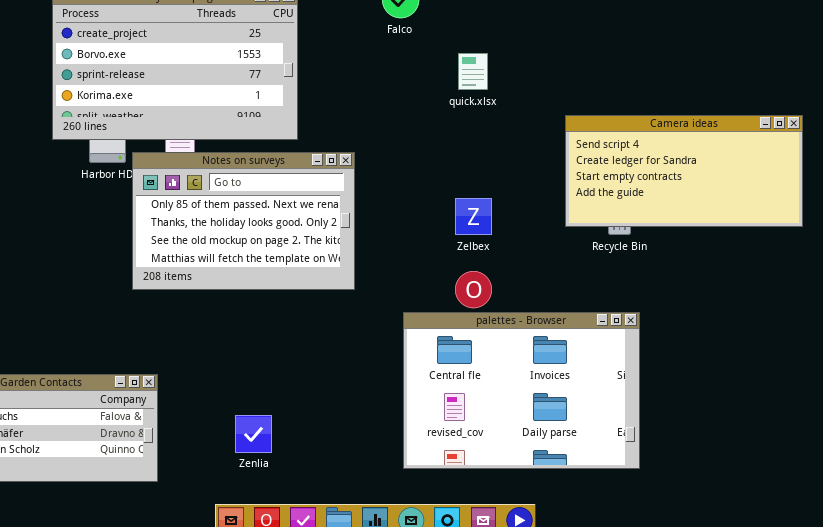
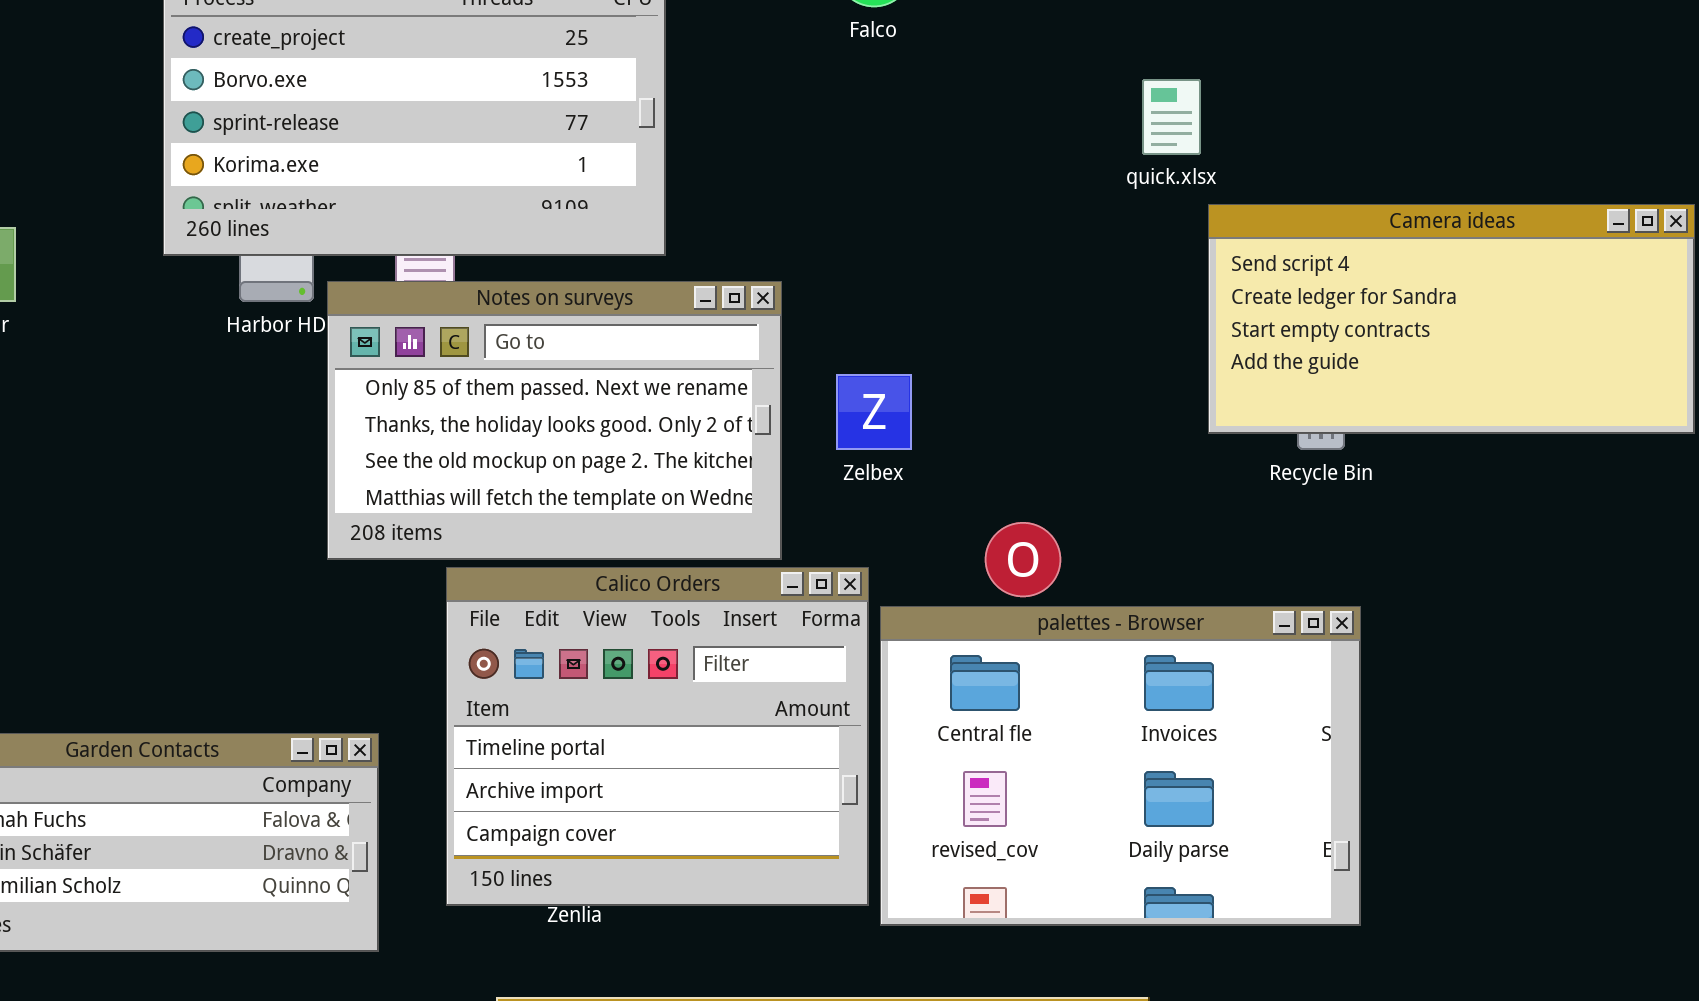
quick.xlsx: [458,53,488,90] -> [1142,79,1201,155], moved
Zelbex: [455,198,492,235] -> [836,374,912,450], moved
Calico Orders: none -> [446,567,869,906], opened

